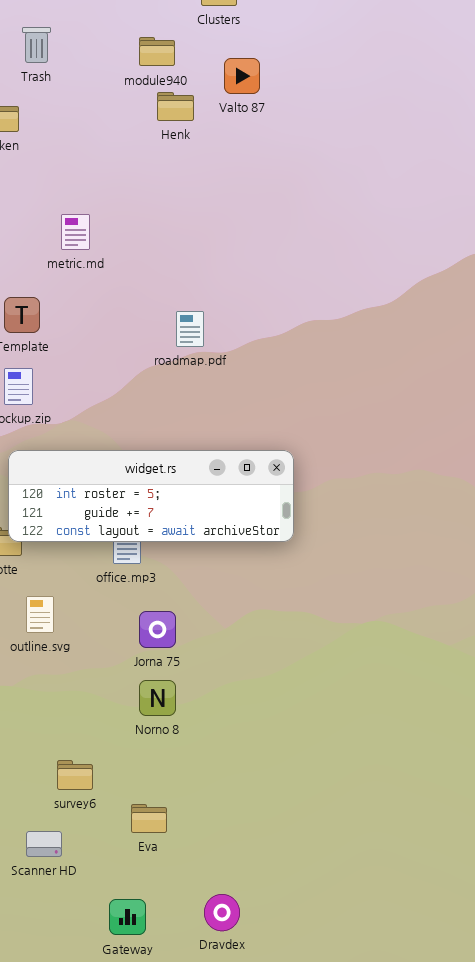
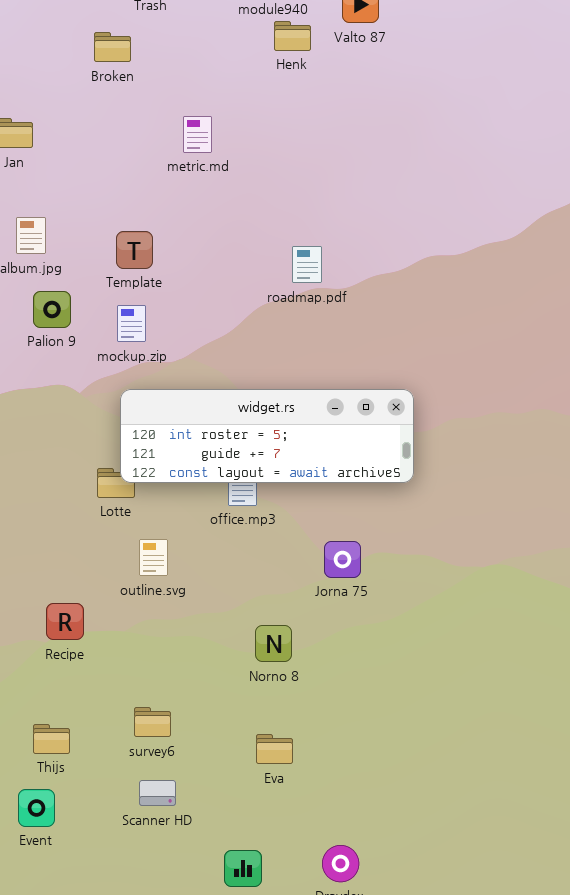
metric.md: [61,214,90,250] -> [183,116,212,153], moved
Jorna 75: [139,611,176,648] -> [324,541,361,578], moved
survey6: [57,760,93,790] -> [134,707,171,737], moved
Eva: [131,804,167,833] -> [256,734,293,764], moved

